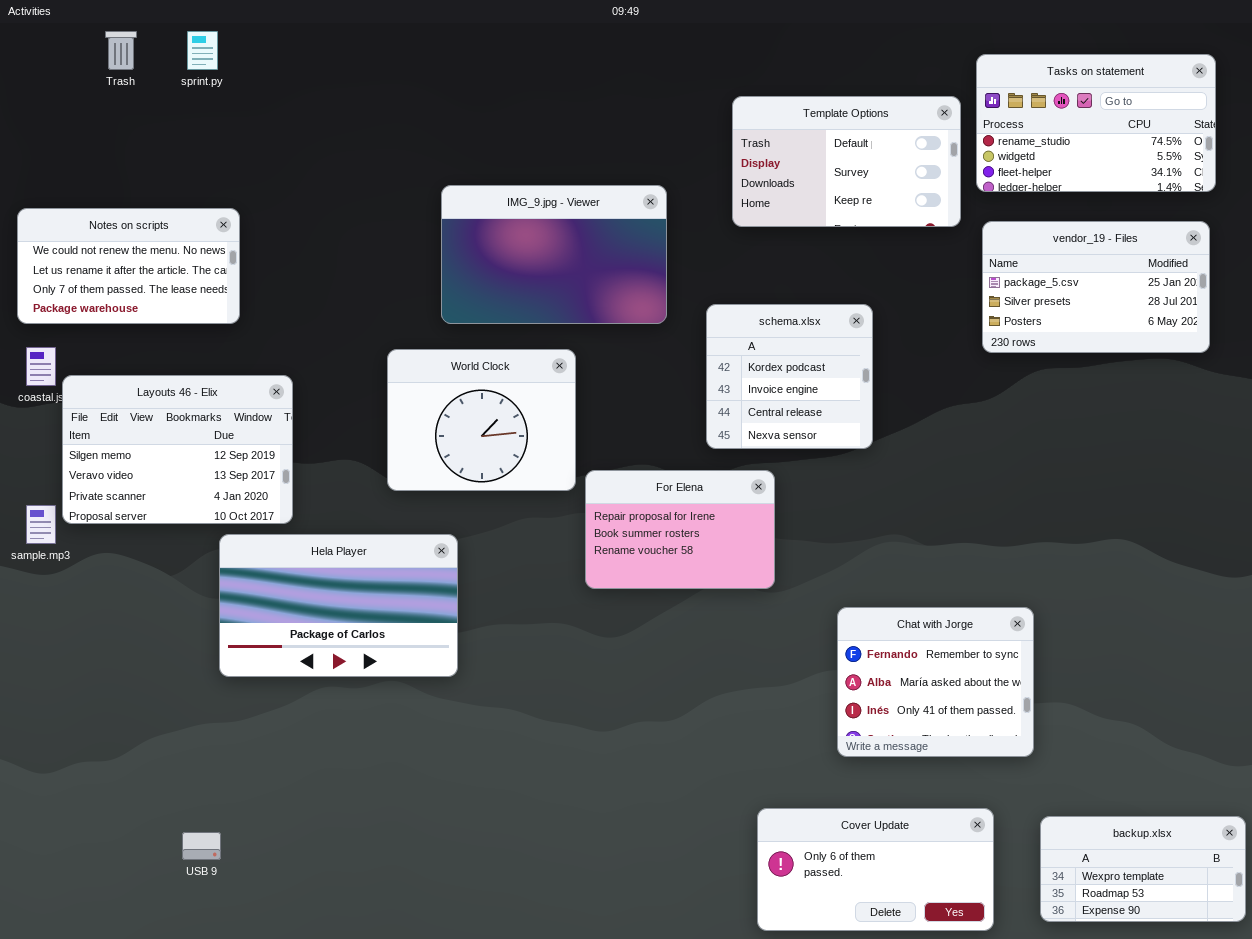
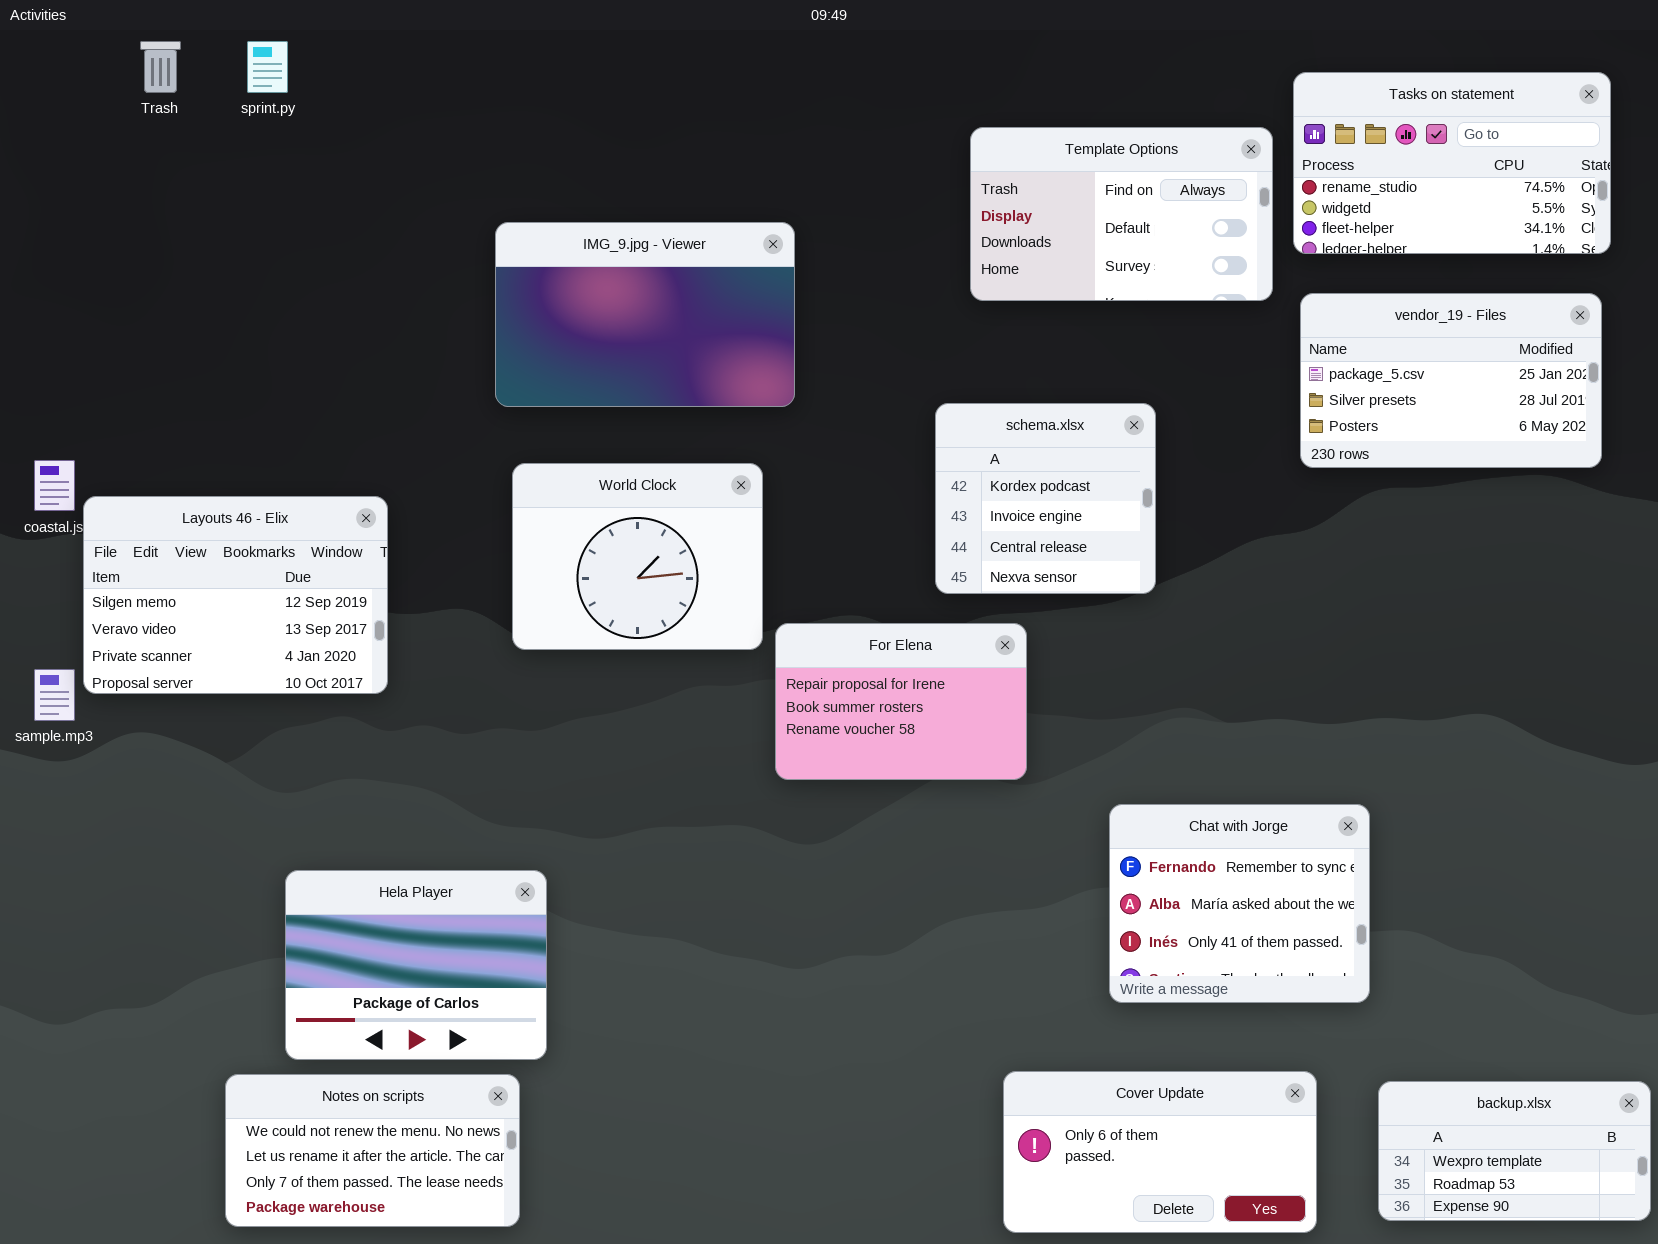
Template Options: [732,96,961,227] -> [970,127,1273,301], scrolled up 1 row
IMG_9.jpg - Viewer: [441,185,667,324] -> [495,222,795,407], moved
Notes on scripts: [17,208,240,324] -> [225,1074,520,1227], moved
Hela Player: [219,534,458,677] -> [285,870,547,1060], moved, resized

